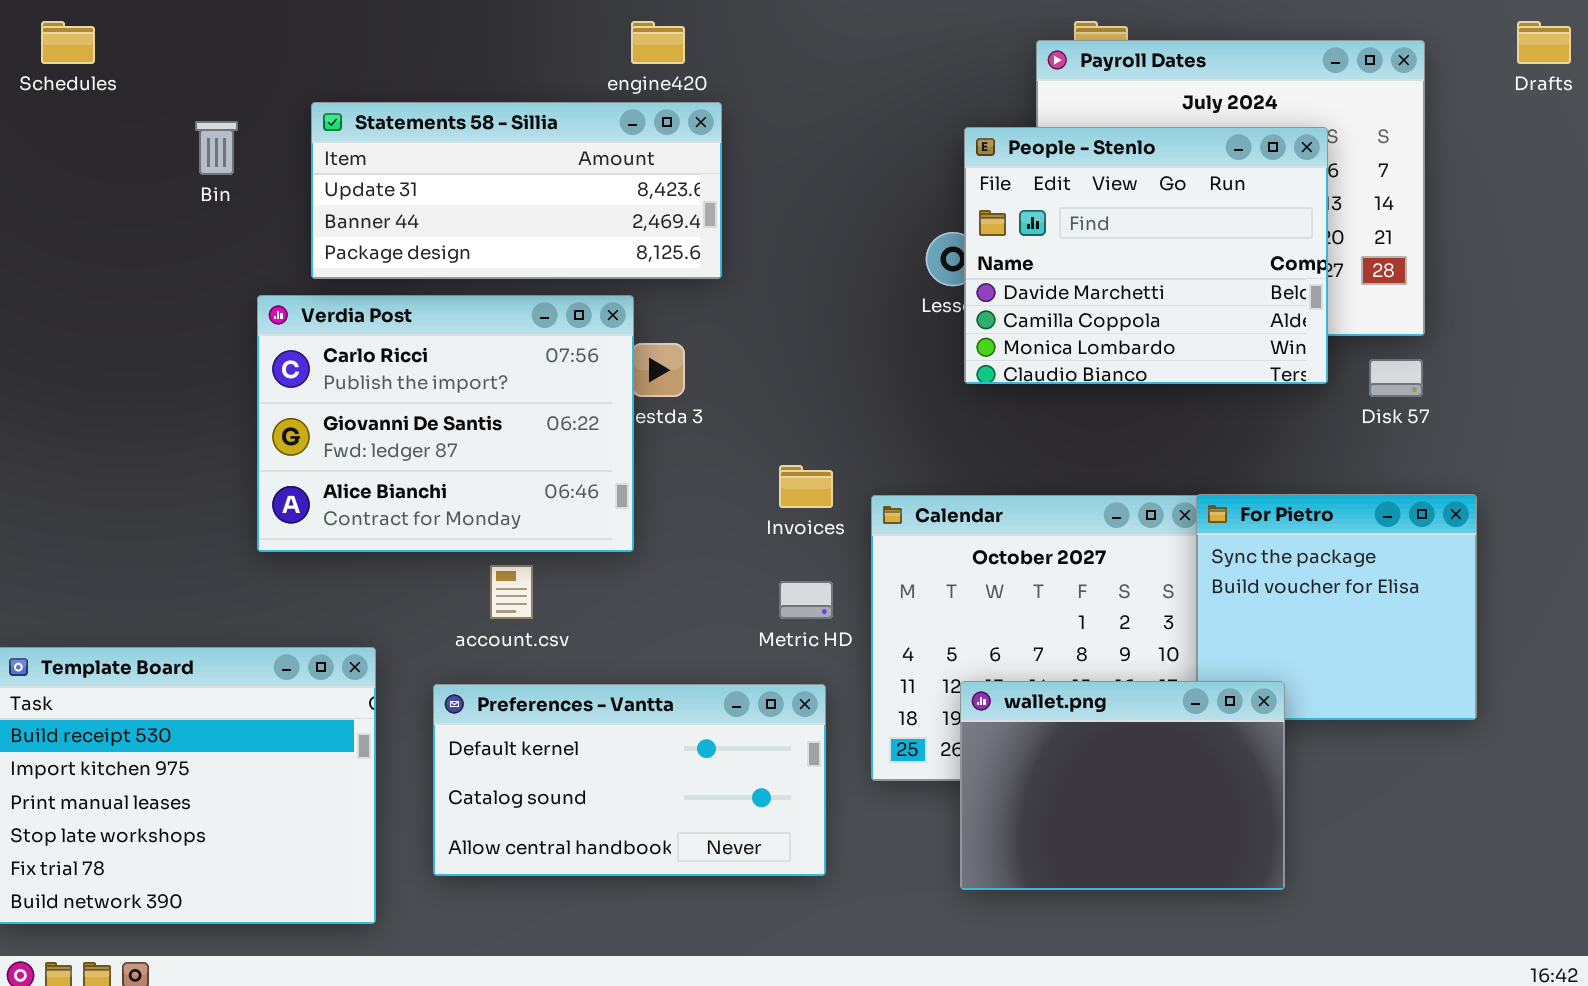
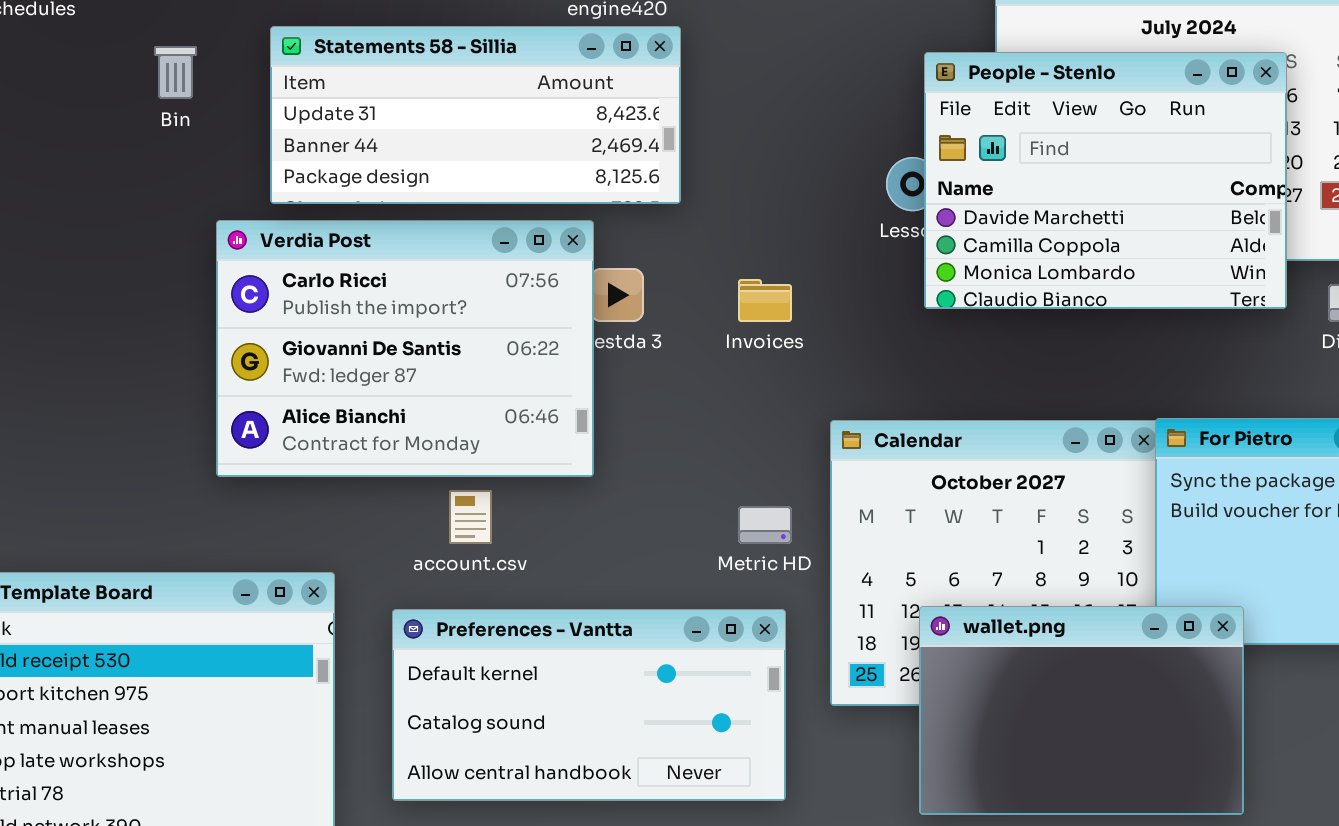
Invoices: [779,465,833,508] -> [738,279,792,322], moved

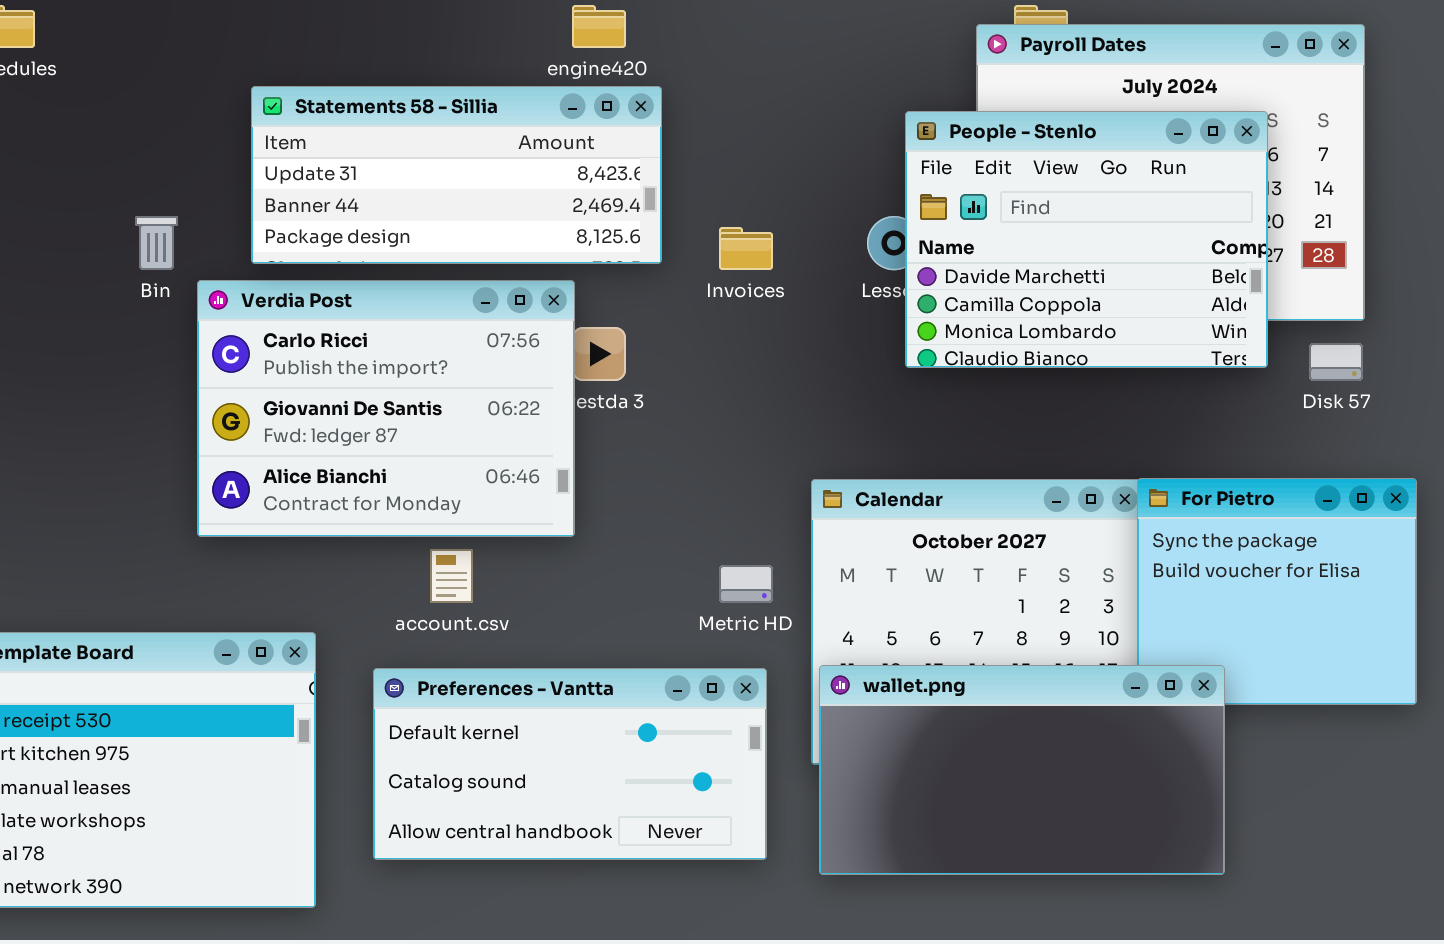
Bin: [154,46,197,99] -> [135,216,178,270], moved
Invoices: [738,279,792,322] -> [719,227,773,270], moved
wallet.png: [919,606,1244,815] -> [819,665,1225,875], resized

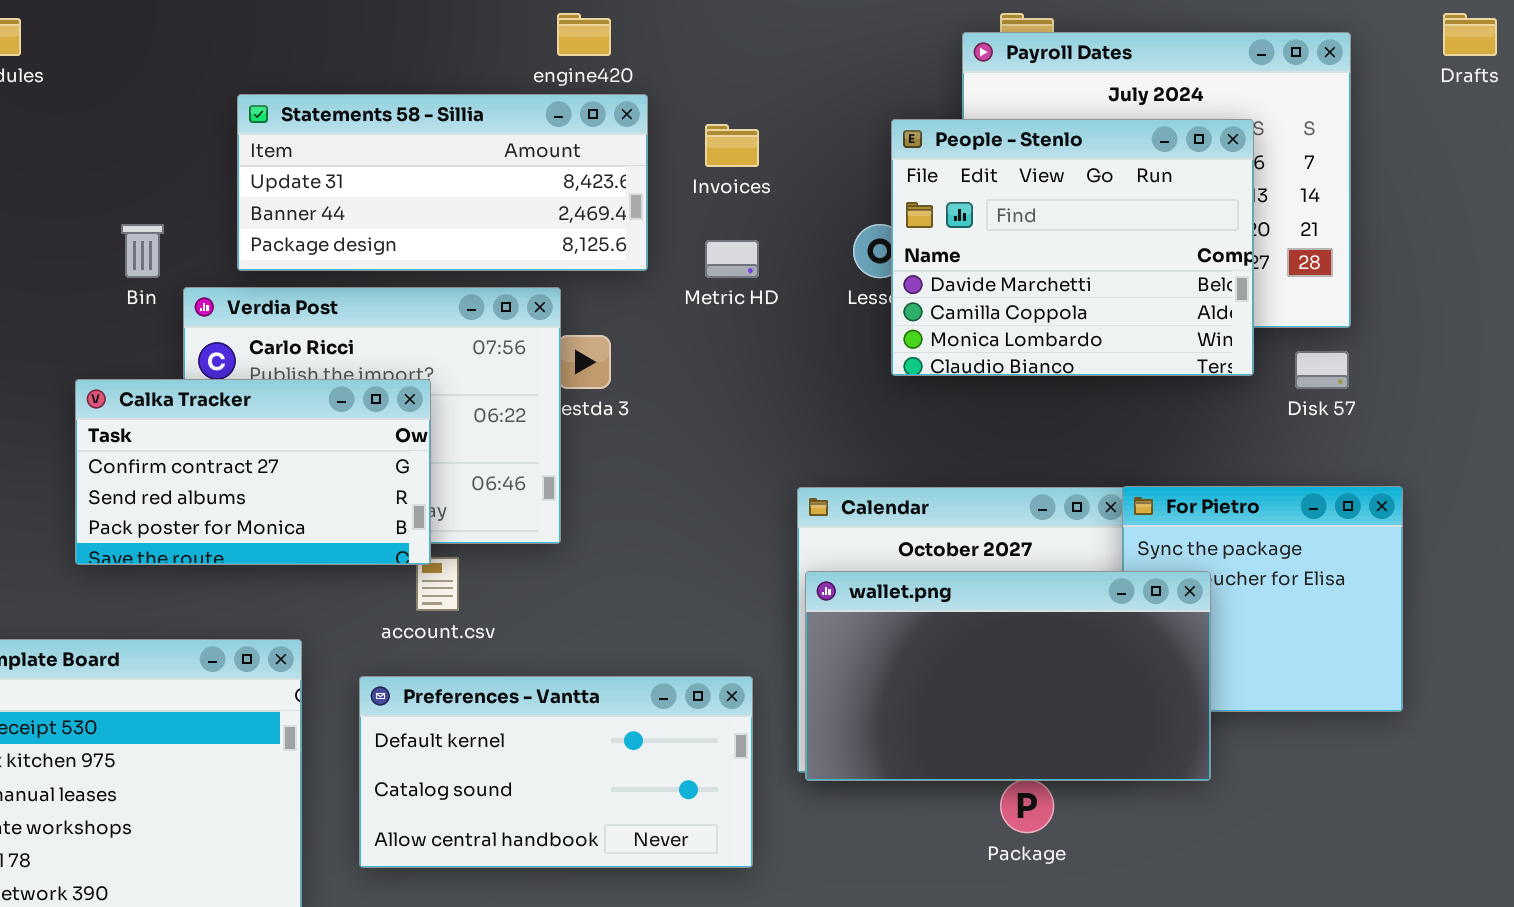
Invoices: [719,227,773,270] -> [705,124,759,167], moved
Calka Tracker: none -> [75,379,431,565], opened
Metric HD: [719,565,773,603] -> [705,240,759,278], moved
wallet.png: [819,665,1225,875] -> [805,571,1211,781], moved

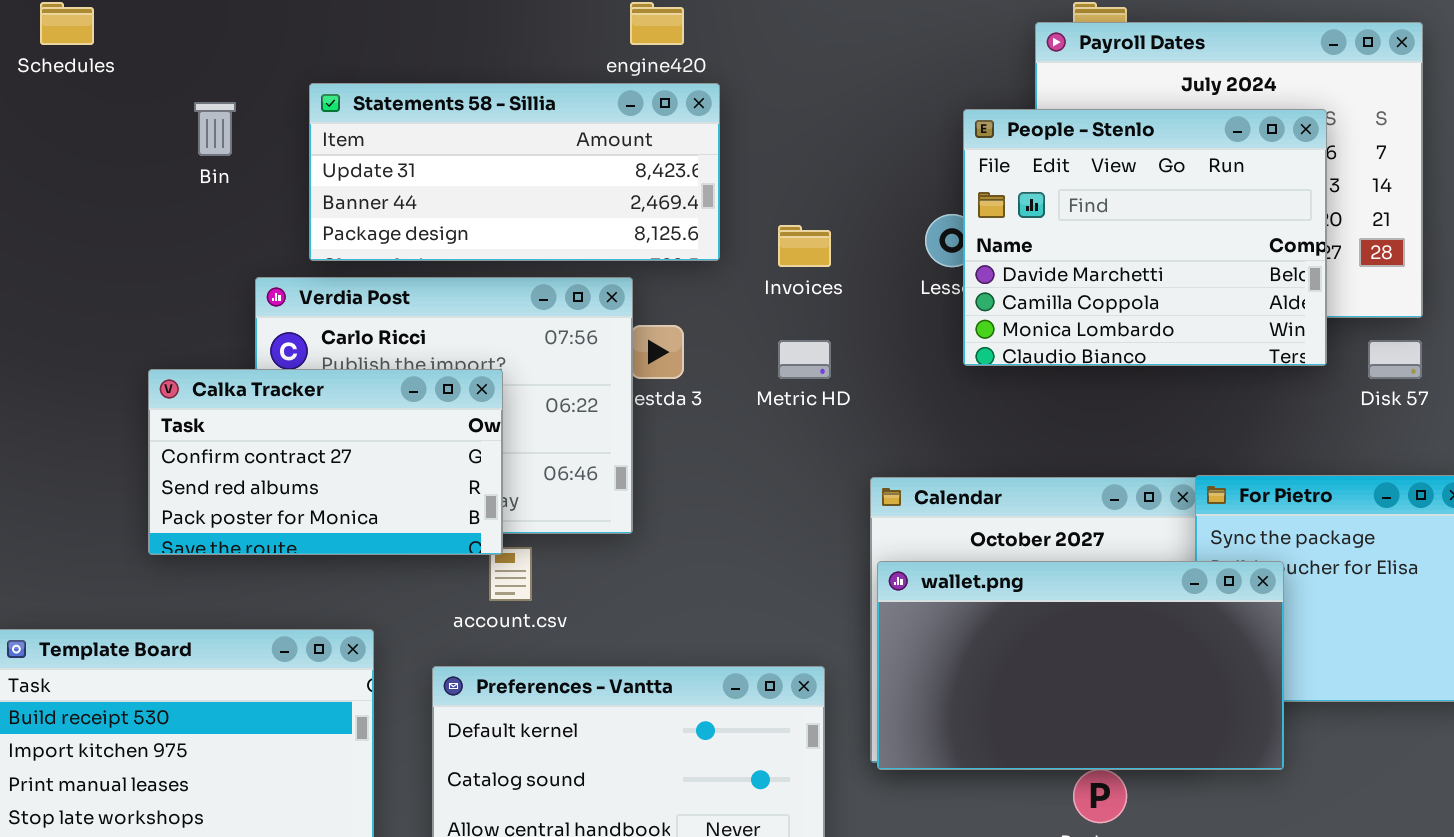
Invoices: [705,124,759,167] -> [778,225,831,267], moved
Bin: [121,224,164,278] -> [194,102,236,156], moved
Metric HD: [705,240,759,278] -> [778,340,831,379], moved

